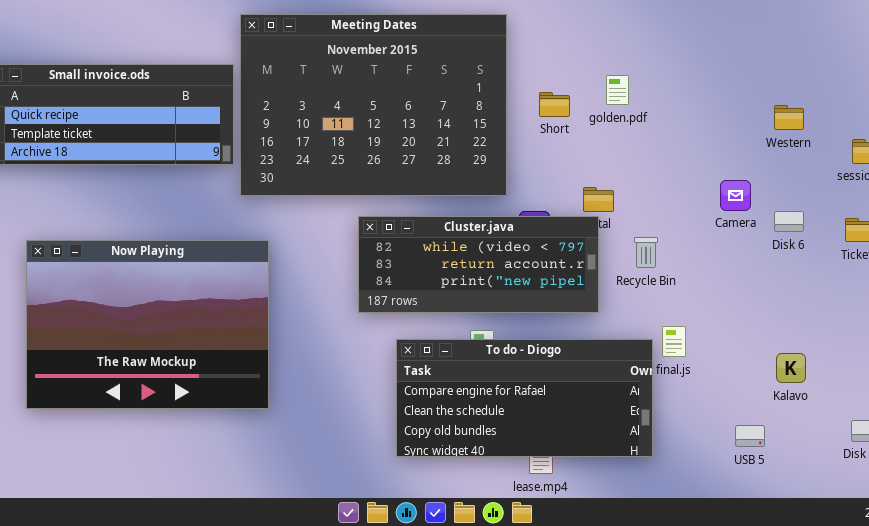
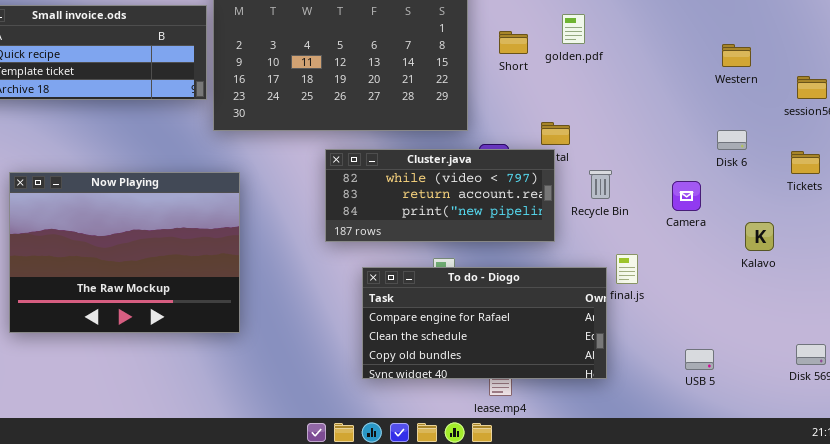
Camera: [720,180,751,211] -> [672,181,701,211], moved
Disk 6: [774,211,804,232] -> [717,130,747,150], moved
Kalavo: [776,353,806,383] -> [745,222,774,251], moved

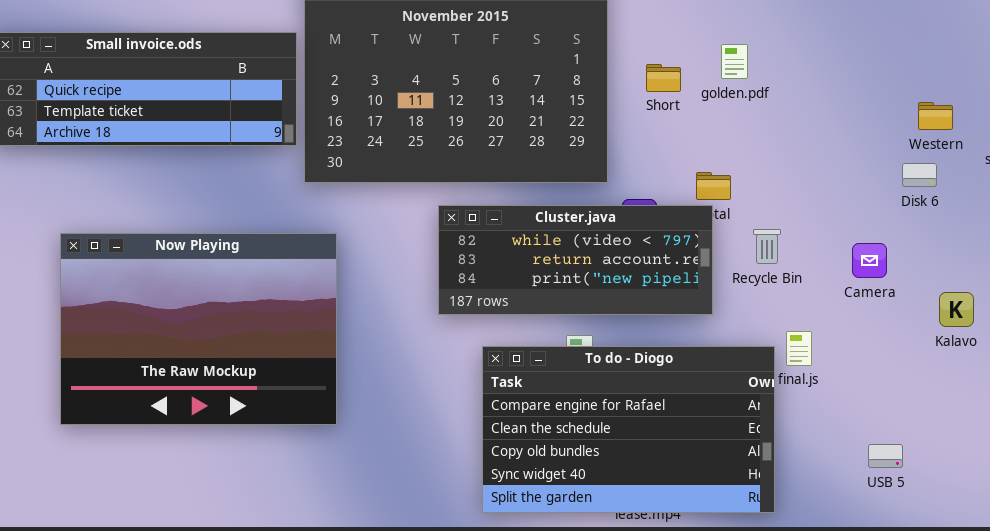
Western: [722,44,751,67] -> [918,102,953,130], moved
Disk 6: [717,130,747,150] -> [902,163,937,187], moved
To do - Diogo: [362,267,607,379] -> [482,346,775,513], resized

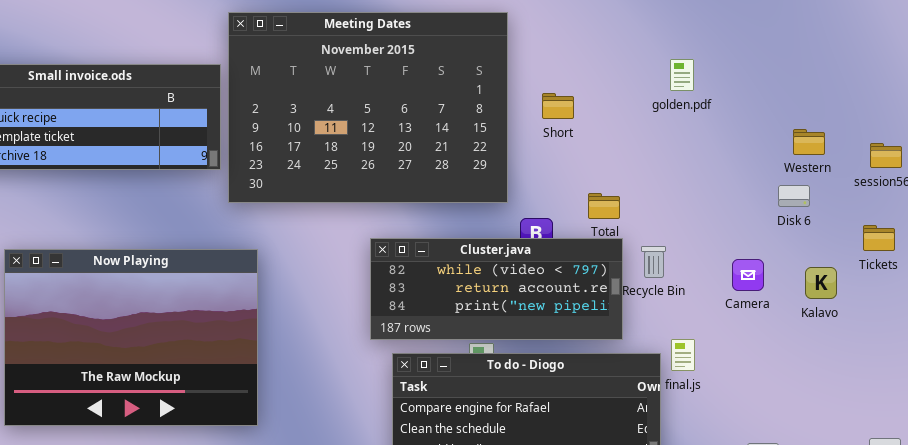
golden.pdf: [721,44,748,79] -> [670,59,694,91], moved
Cluster.java: [438,205,713,315] -> [370,238,623,340], moved
Kalavo: [939,292,974,327] -> [805,267,837,299], moved

